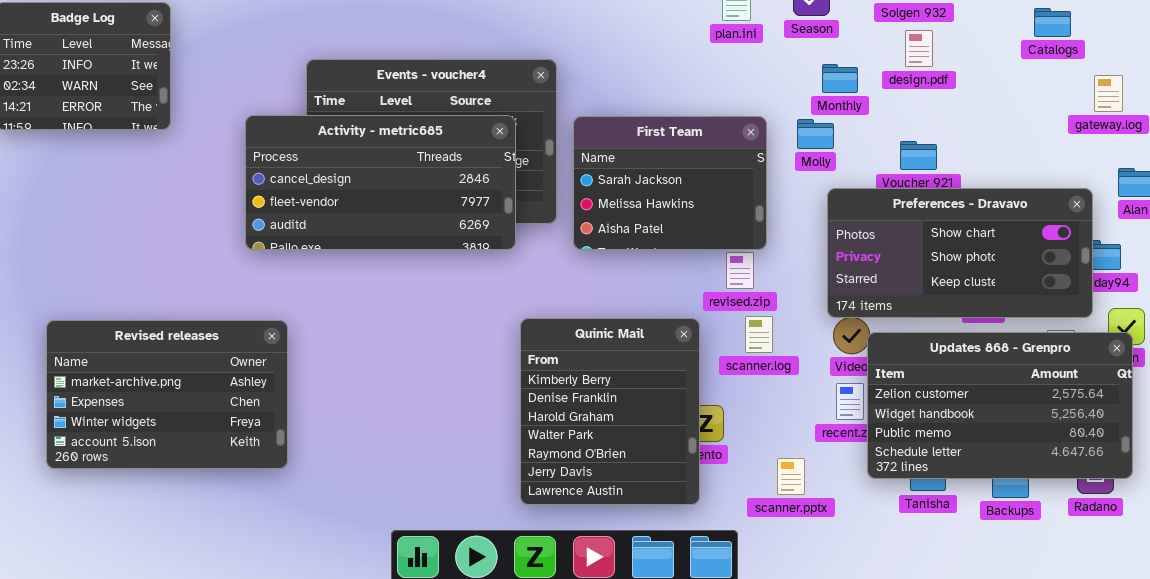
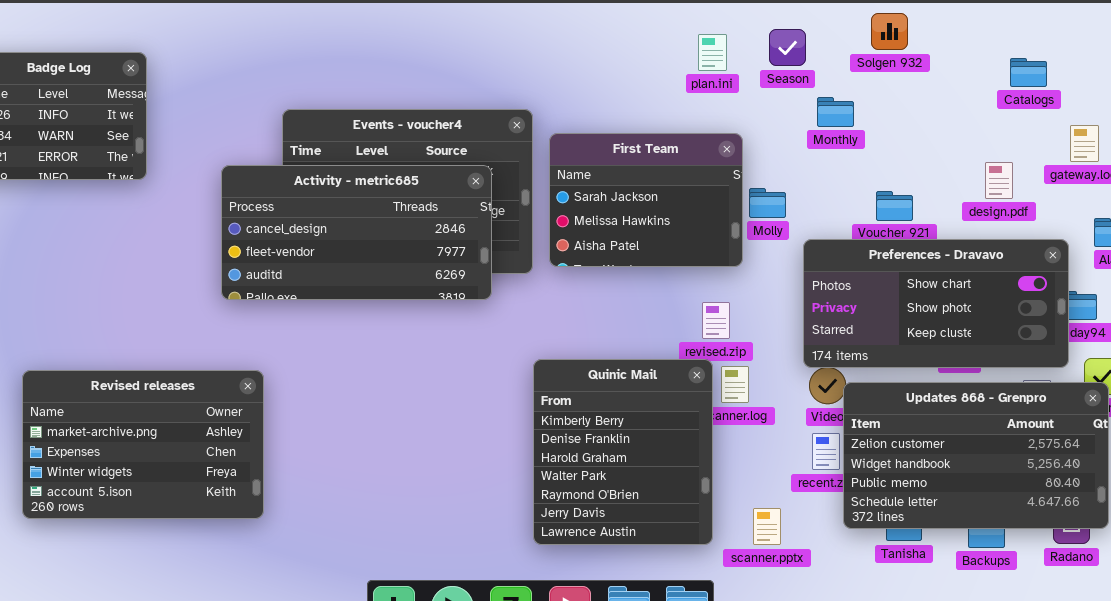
design.pdf: [905,30,933,67] -> [985,162,1013,199], moved
Monthly: [822,64,858,93] -> [817,97,854,127], moved
First Team: [573,116,767,250] -> [549,133,743,267], moved
Molly: [797,119,834,149] -> [749,188,786,218], moved
Quinic Mail: [520,318,700,505] -> [533,359,713,545], moved

